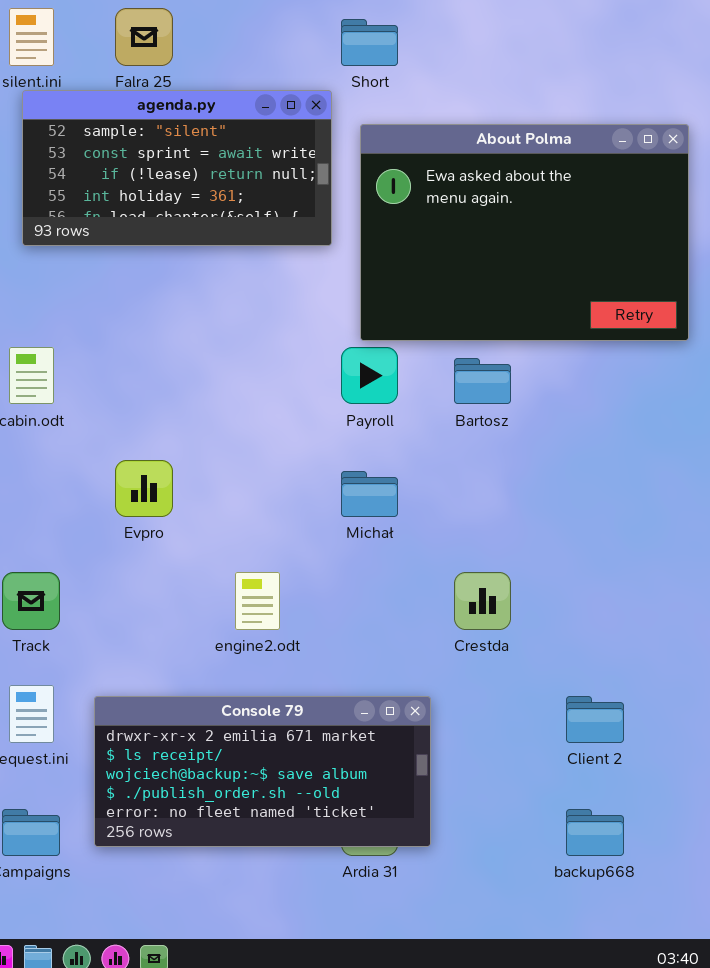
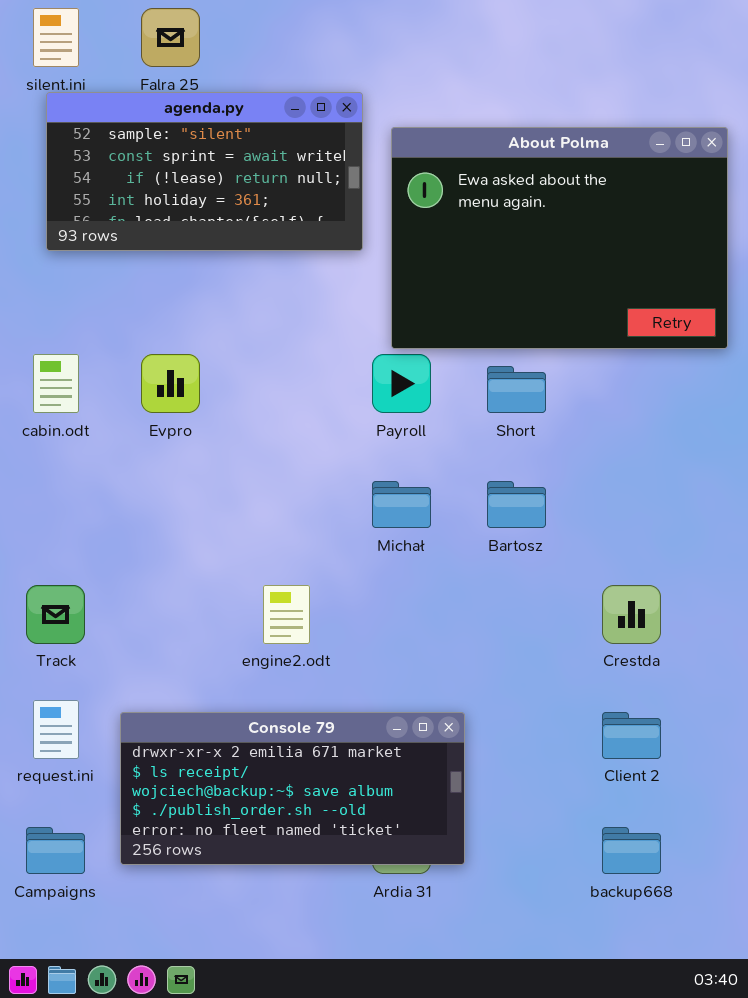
Short: [341,19,398,66] -> [487,366,546,413], moved
Bartosz: [454,358,511,404] -> [487,481,546,528], moved
Evpro: [115,460,173,517] -> [141,354,200,413], moved
Crestda: [454,572,511,630] -> [602,585,661,644], moved

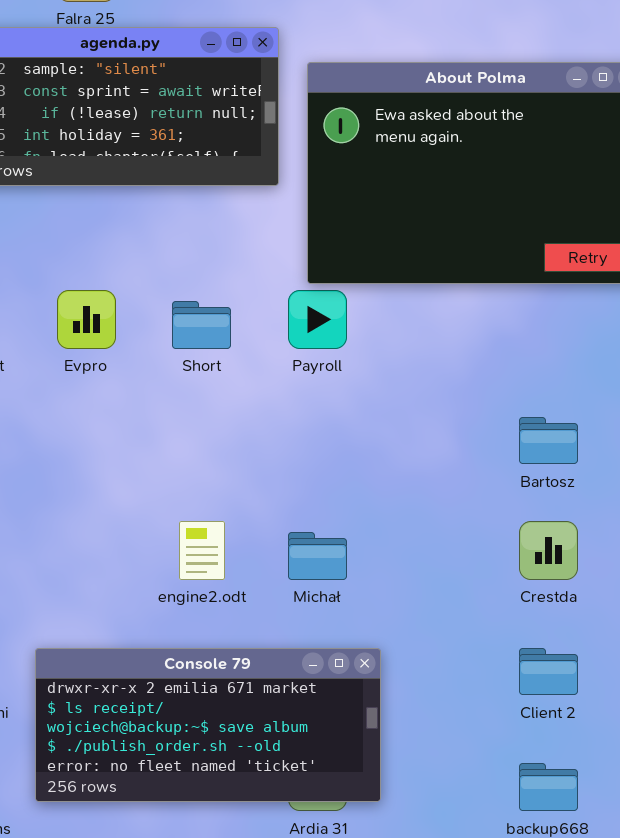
Short: [487,366,546,413] -> [172,301,231,349], moved
Michał: [372,481,431,528] -> [288,532,347,580], moved
Bartosz: [487,481,546,528] -> [519,417,578,464], moved

